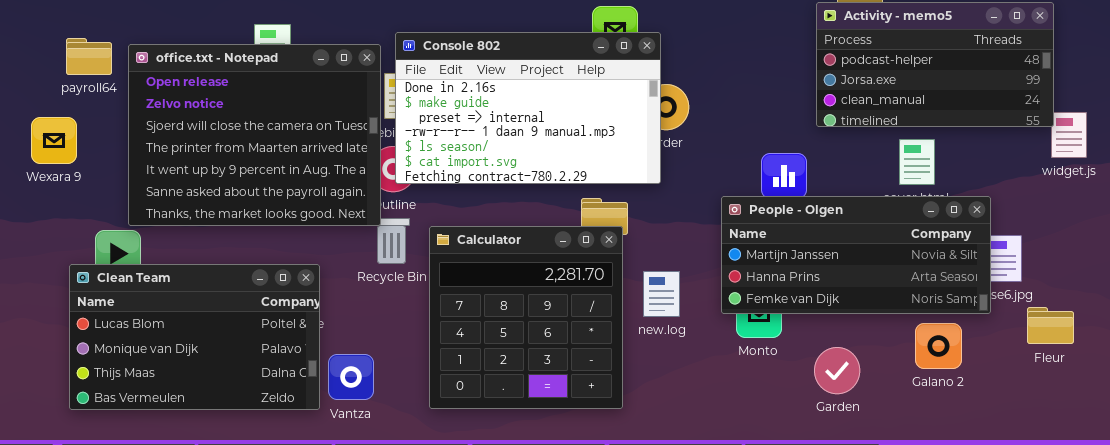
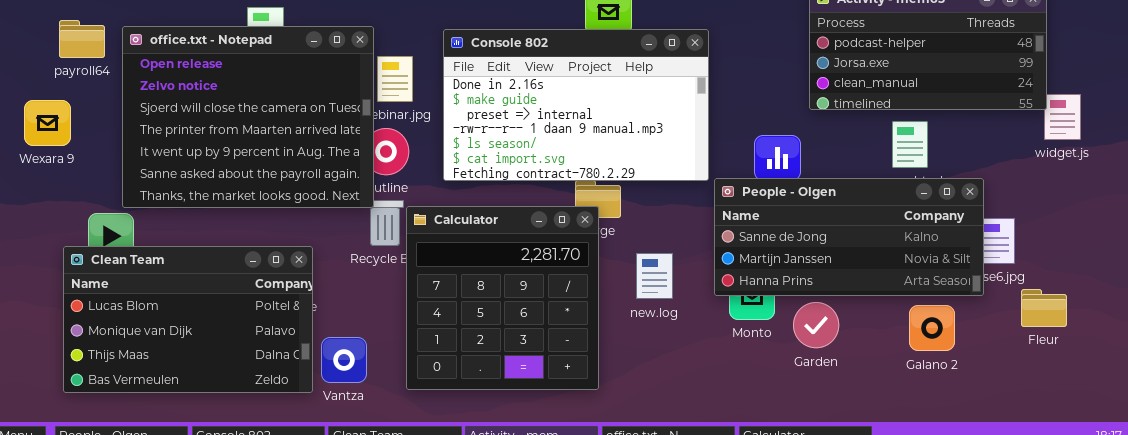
Console 802: [395,32,661,184] -> [443,29,709,181], moved
People - Olgen: [721,196,991,314] -> [714,178,984,296], scrolled up 1 row
Calculator: [429,226,623,409] -> [406,206,599,390], moved
Garden: [814,347,860,394] -> [793,302,839,348], moved

